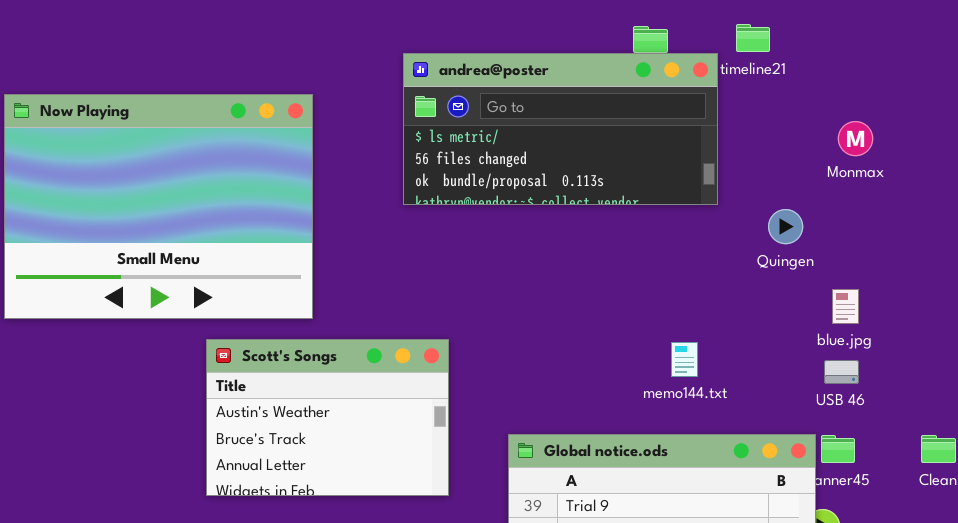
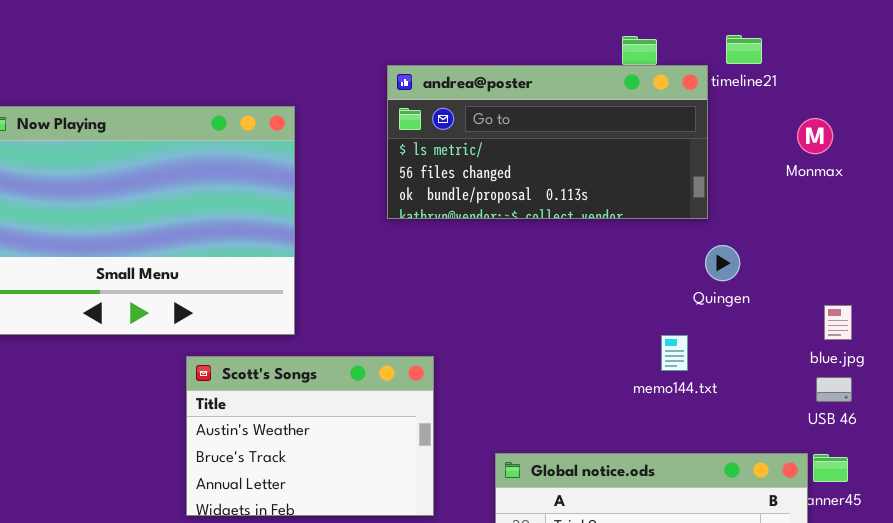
Monmax: [838,121,873,156] -> [797,118,833,154], moved
Quingen: [768,209,803,244] -> [705,245,740,281], moved
memo144.txt: [671,342,698,377] -> [661,335,688,371], moved

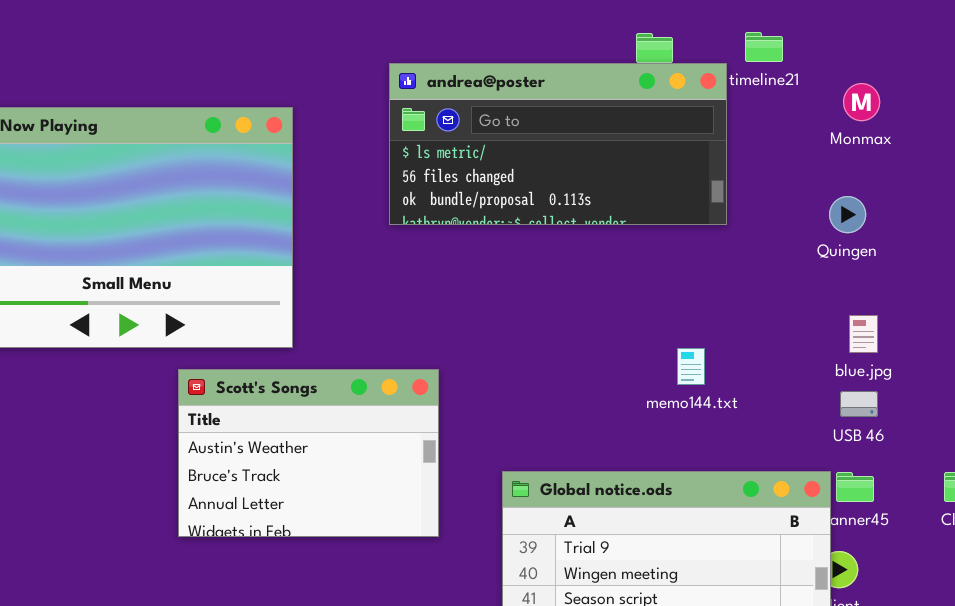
Monmax: [797,118,833,154] -> [843,83,880,121], moved
Quingen: [705,245,740,281] -> [829,196,866,233], moved

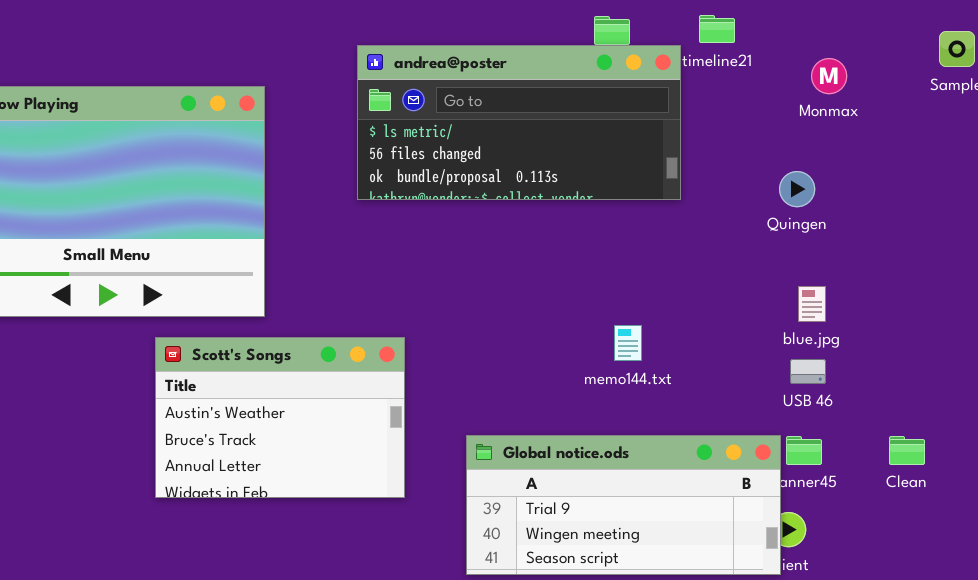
Monmax: [843,83,880,121] -> [811,58,847,94], moved
memo144.txt: [677,348,705,385] -> [614,325,642,361], moved

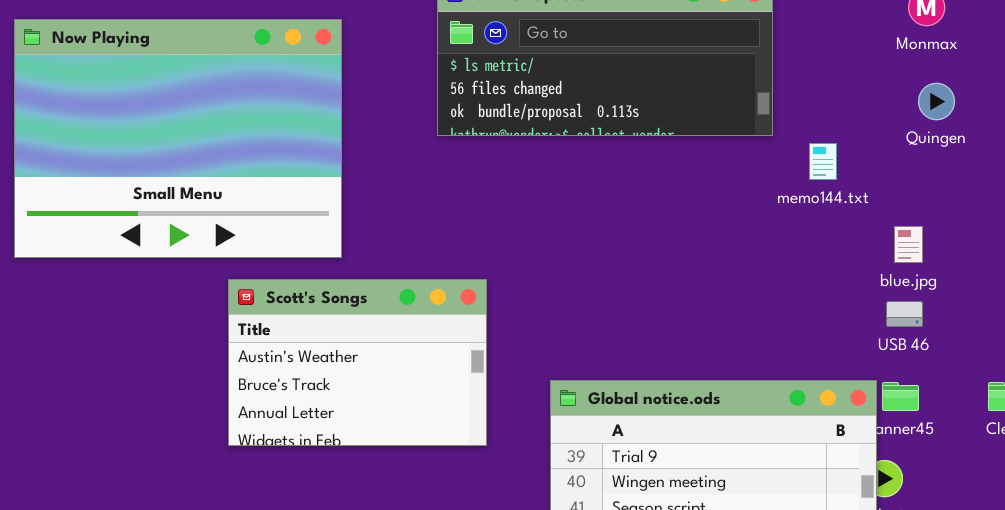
Quingen: [779,171,815,207] -> [918,83,955,120], moved
memo144.txt: [614,325,642,361] -> [809,143,837,180], moved

